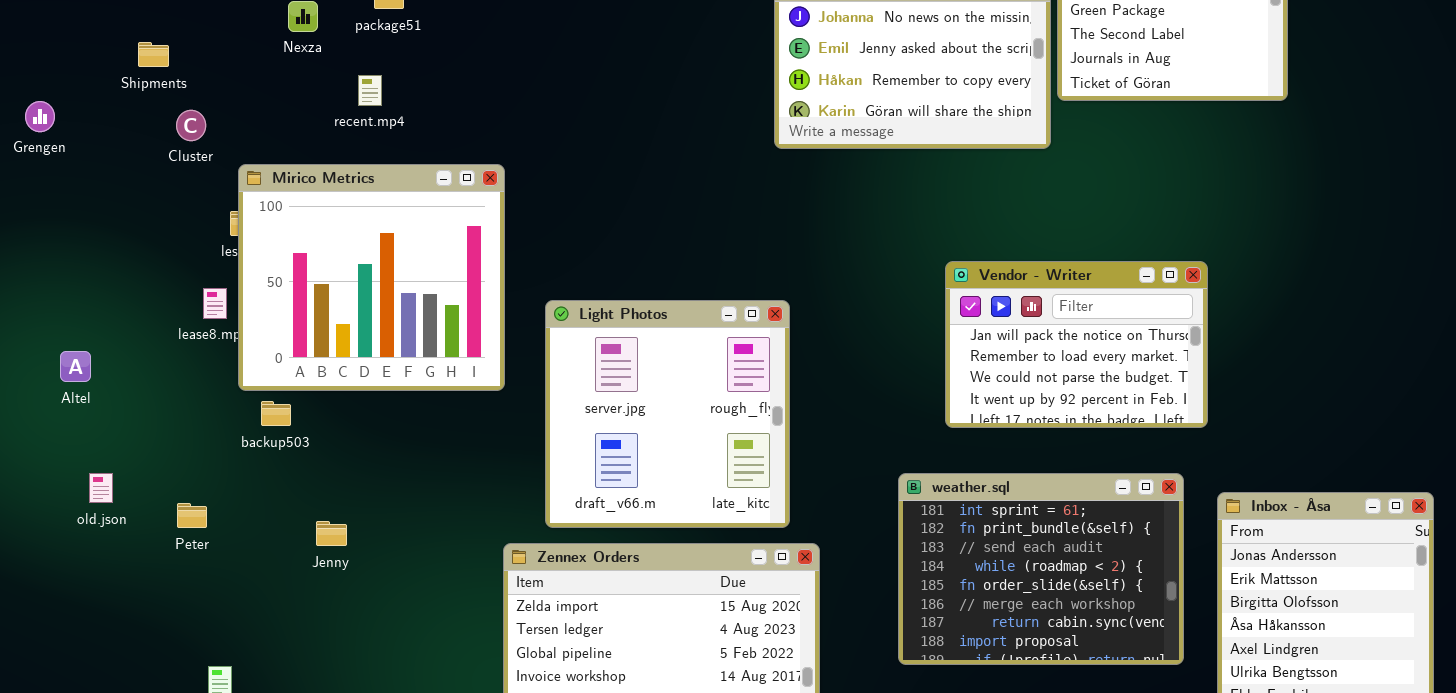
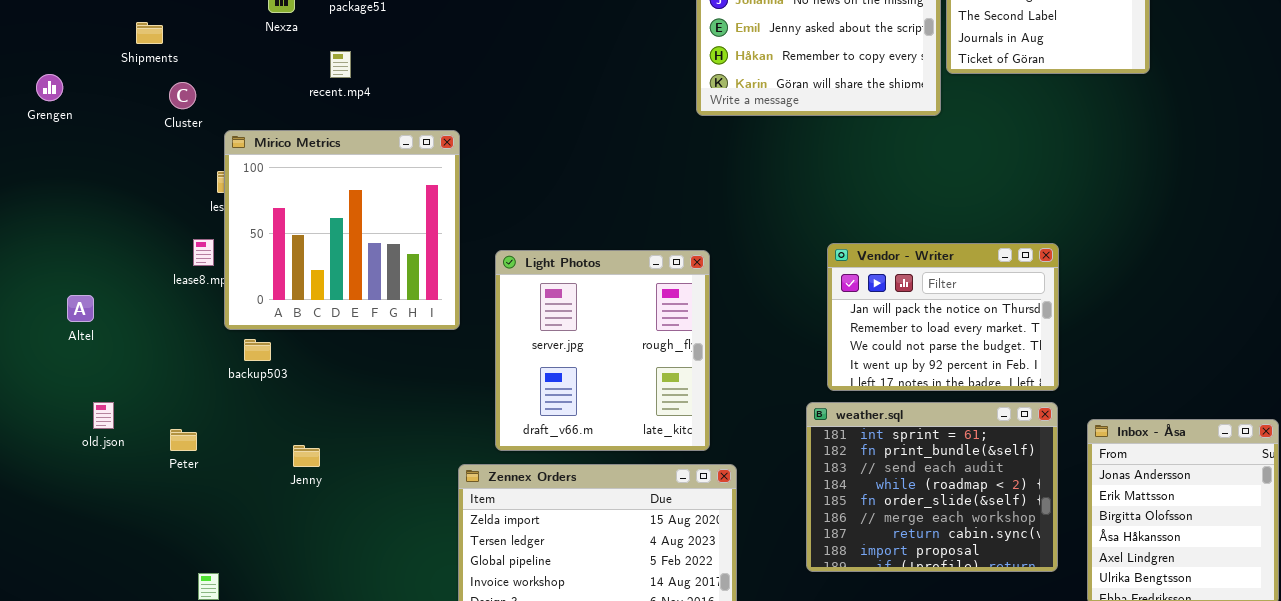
Vendor - Writer: [945,261,1208,428] -> [827,243,1059,391], moved

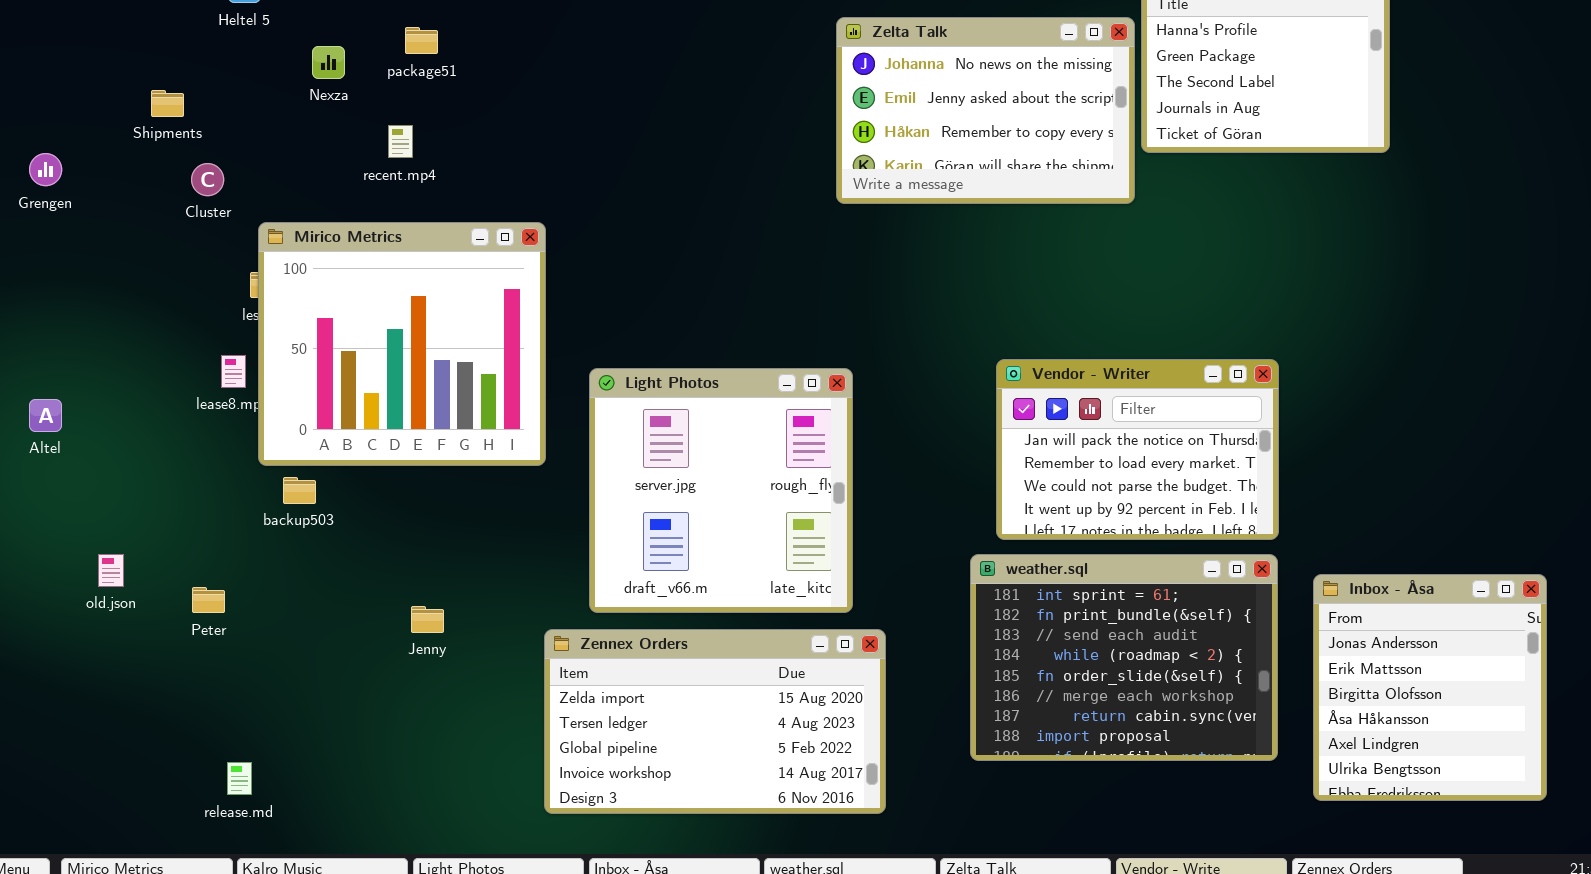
Altel: [67,295,94,322] -> [29,399,62,432], moved
Jenny: [293,445,320,467] -> [411,606,444,633], moved

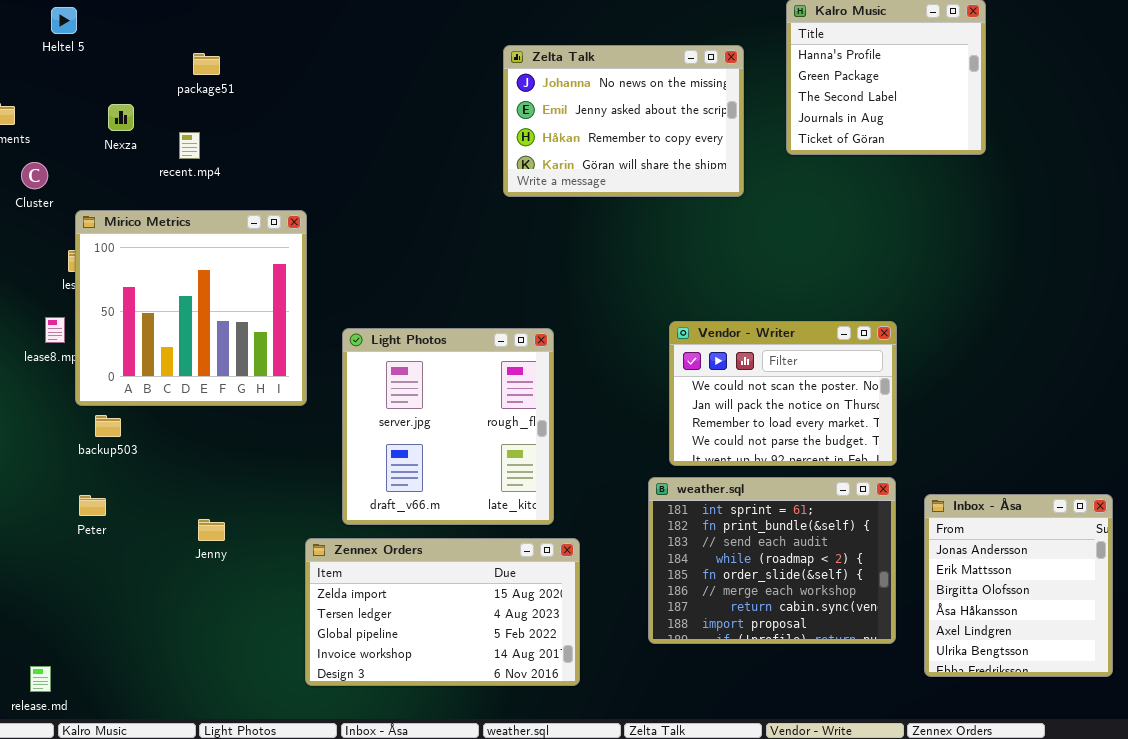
Zelta Talk: [836,17,1135,204] -> [503,45,744,197], moved
Nexza: [312,46,345,79] -> [108,104,134,131], moved
Vendor - Writer: [996,359,1279,540] -> [669,321,897,466], scrolled up 1 row
Peter: [192,587,225,613] -> [79,495,106,516], moved
release.md: [227,762,252,795] -> [30,666,51,692], moved

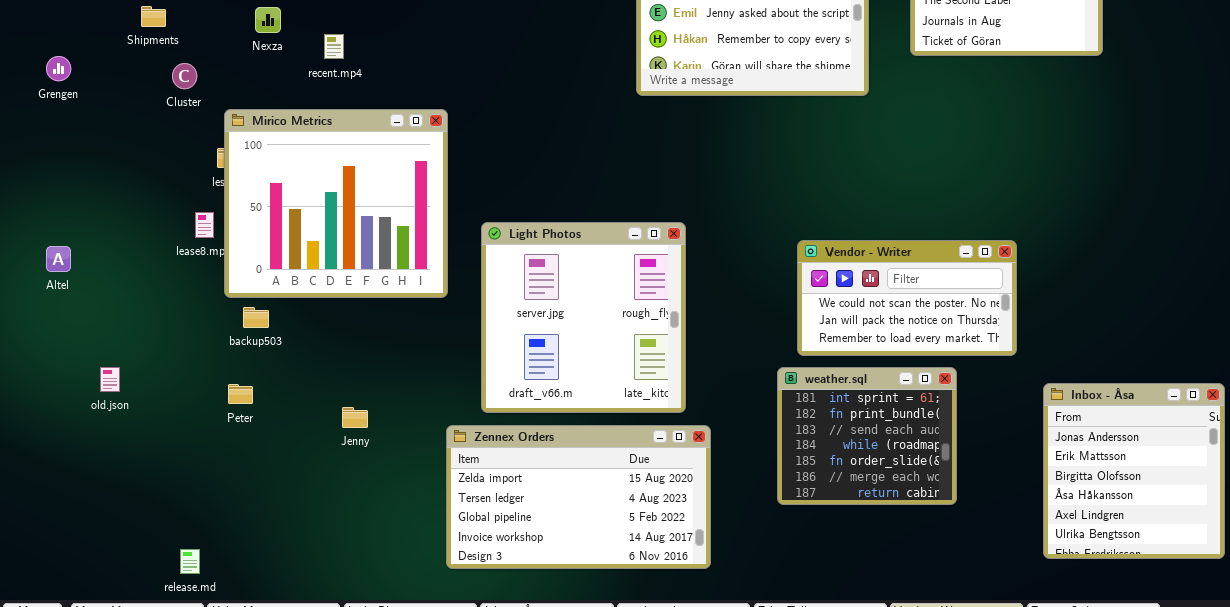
Vendor - Writer: [669,321,897,466] -> [797,240,1017,356], resized
weather.sql: [648,477,896,644] -> [777,367,957,505], resized

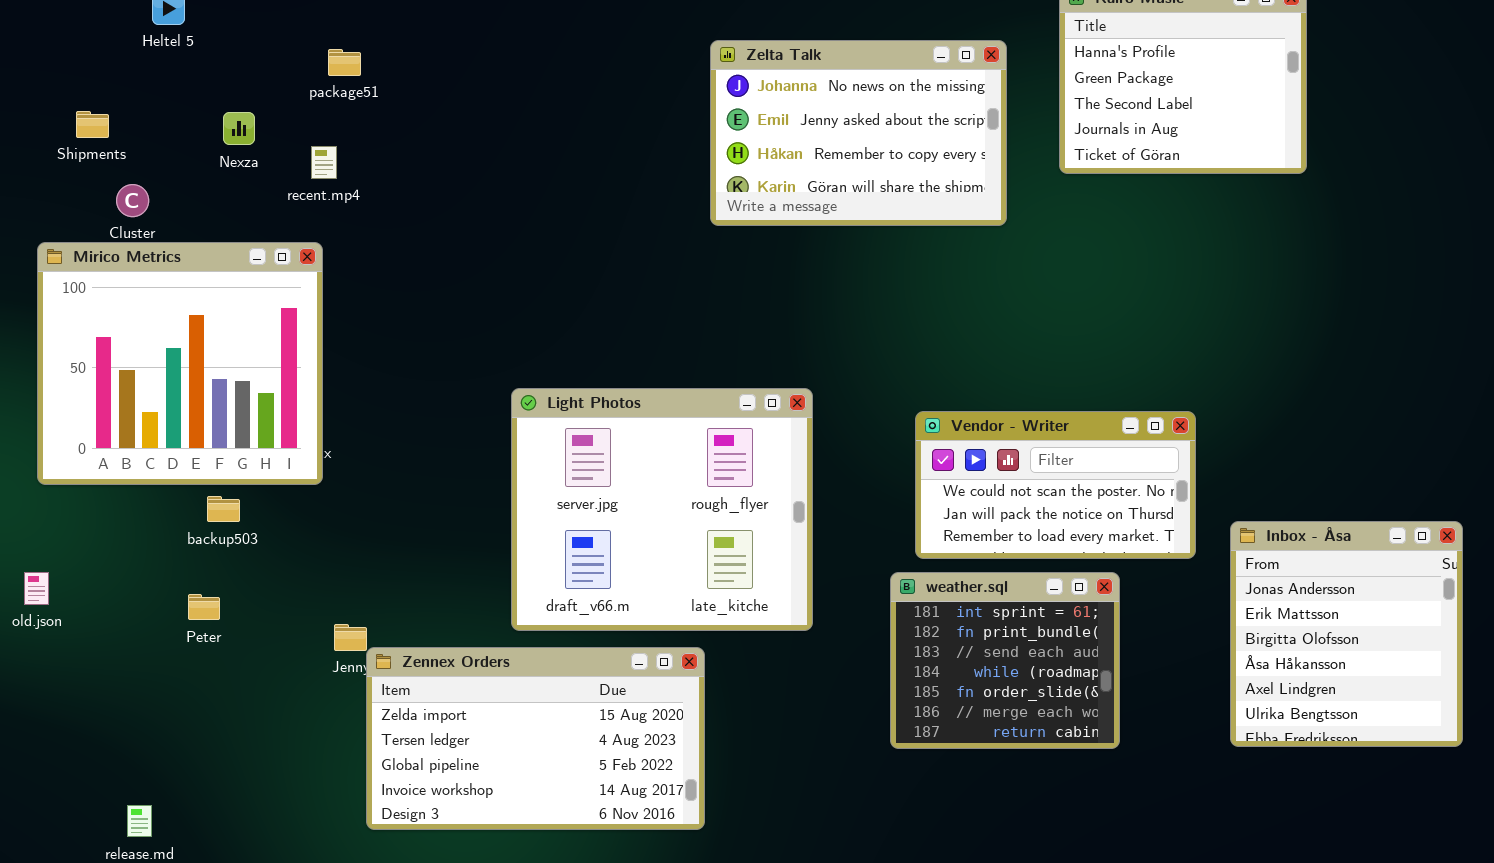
Mirico Metrics: [224,109,448,298] -> [37,242,323,485], moved
Light Photos: [481,222,686,413] -> [511,388,813,631], resized
Inbox - Åsa: [1043,383,1225,559] -> [1230,521,1463,747], moved
Zennex Orders: [446,425,711,569] -> [366,647,705,830], moved

